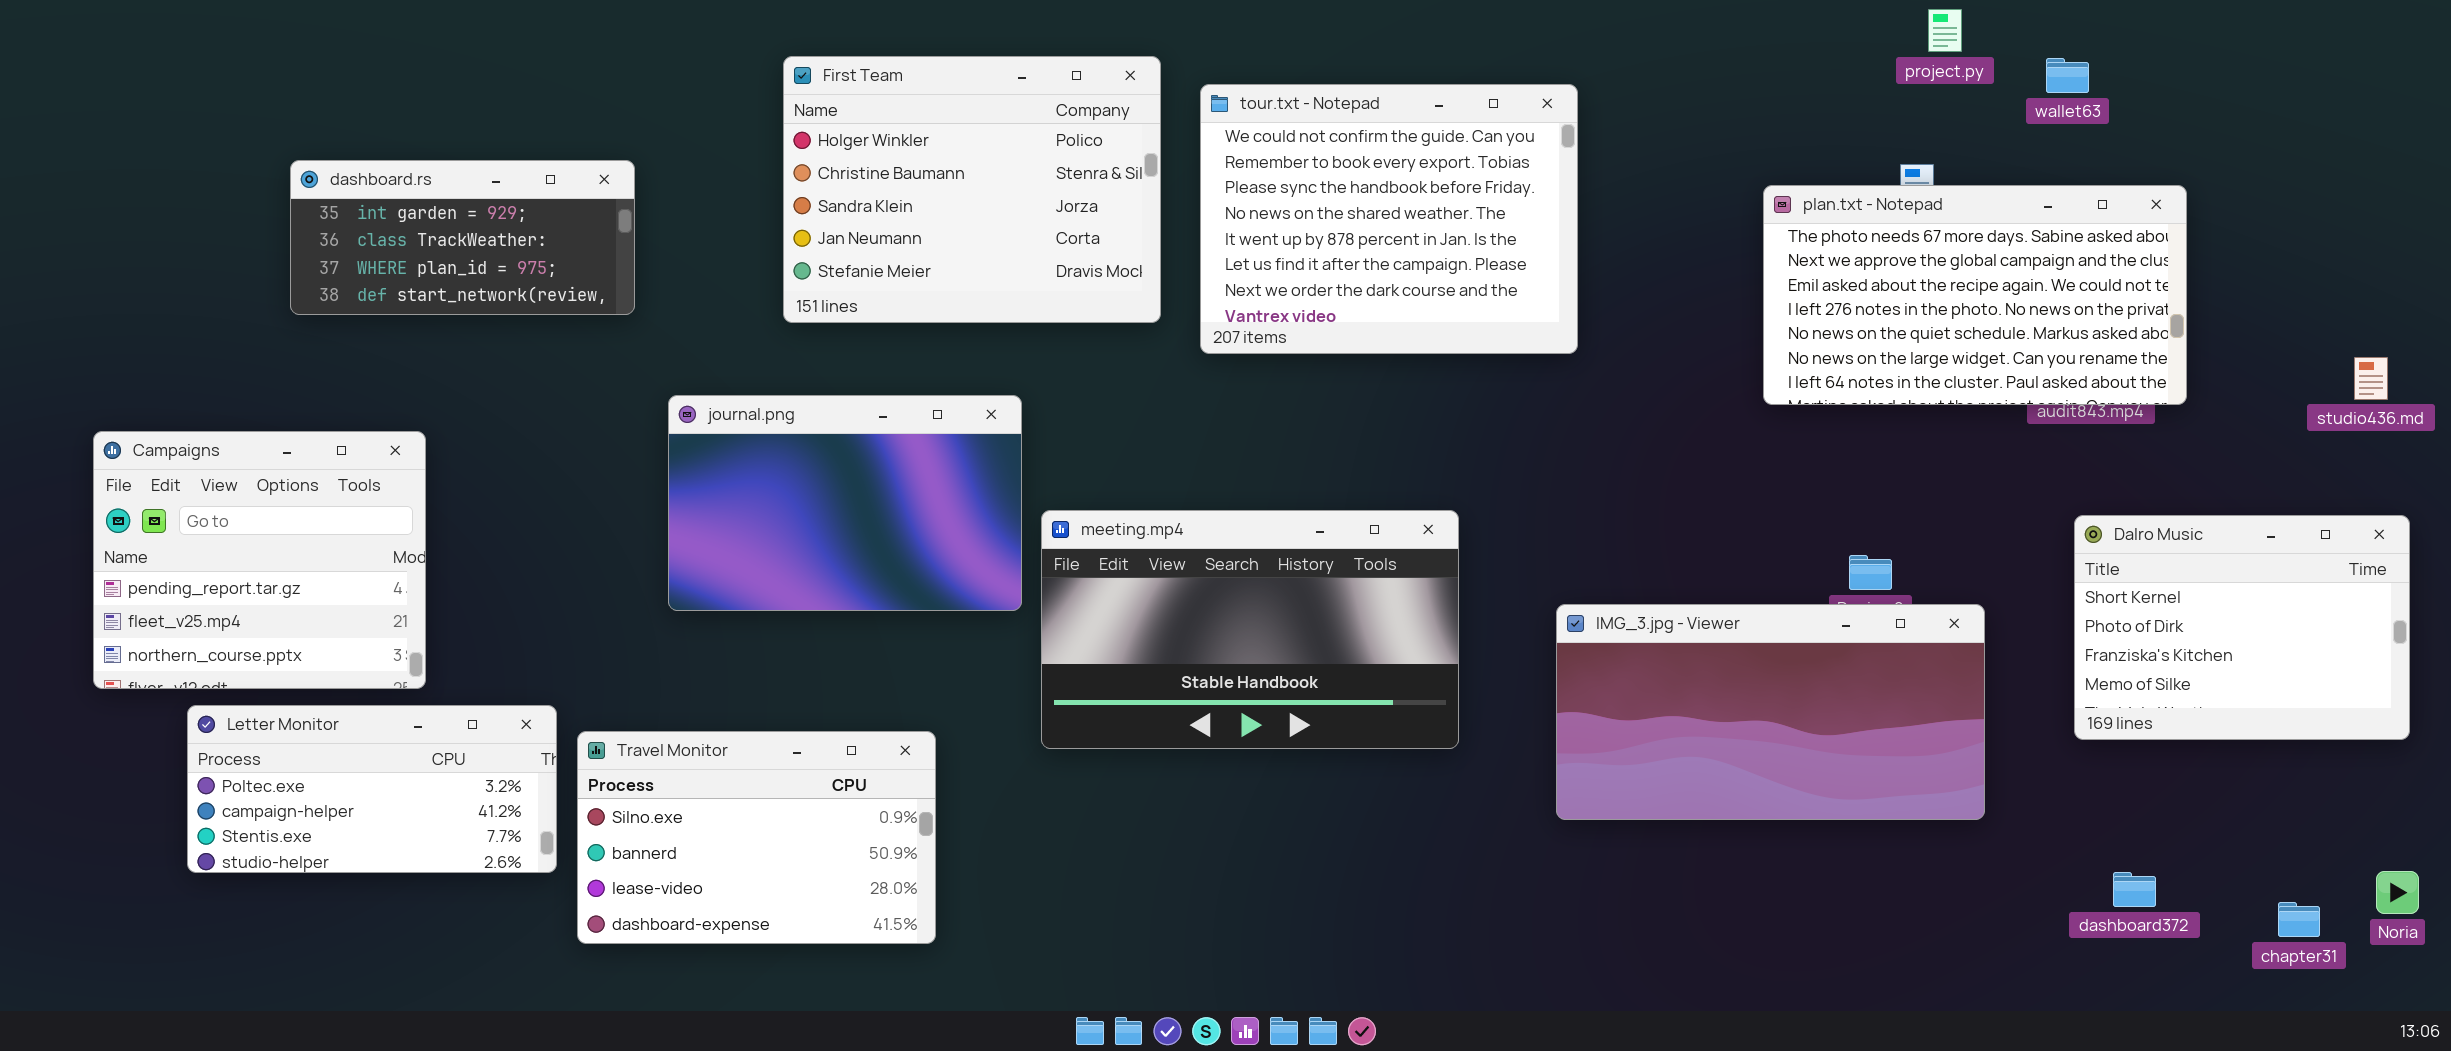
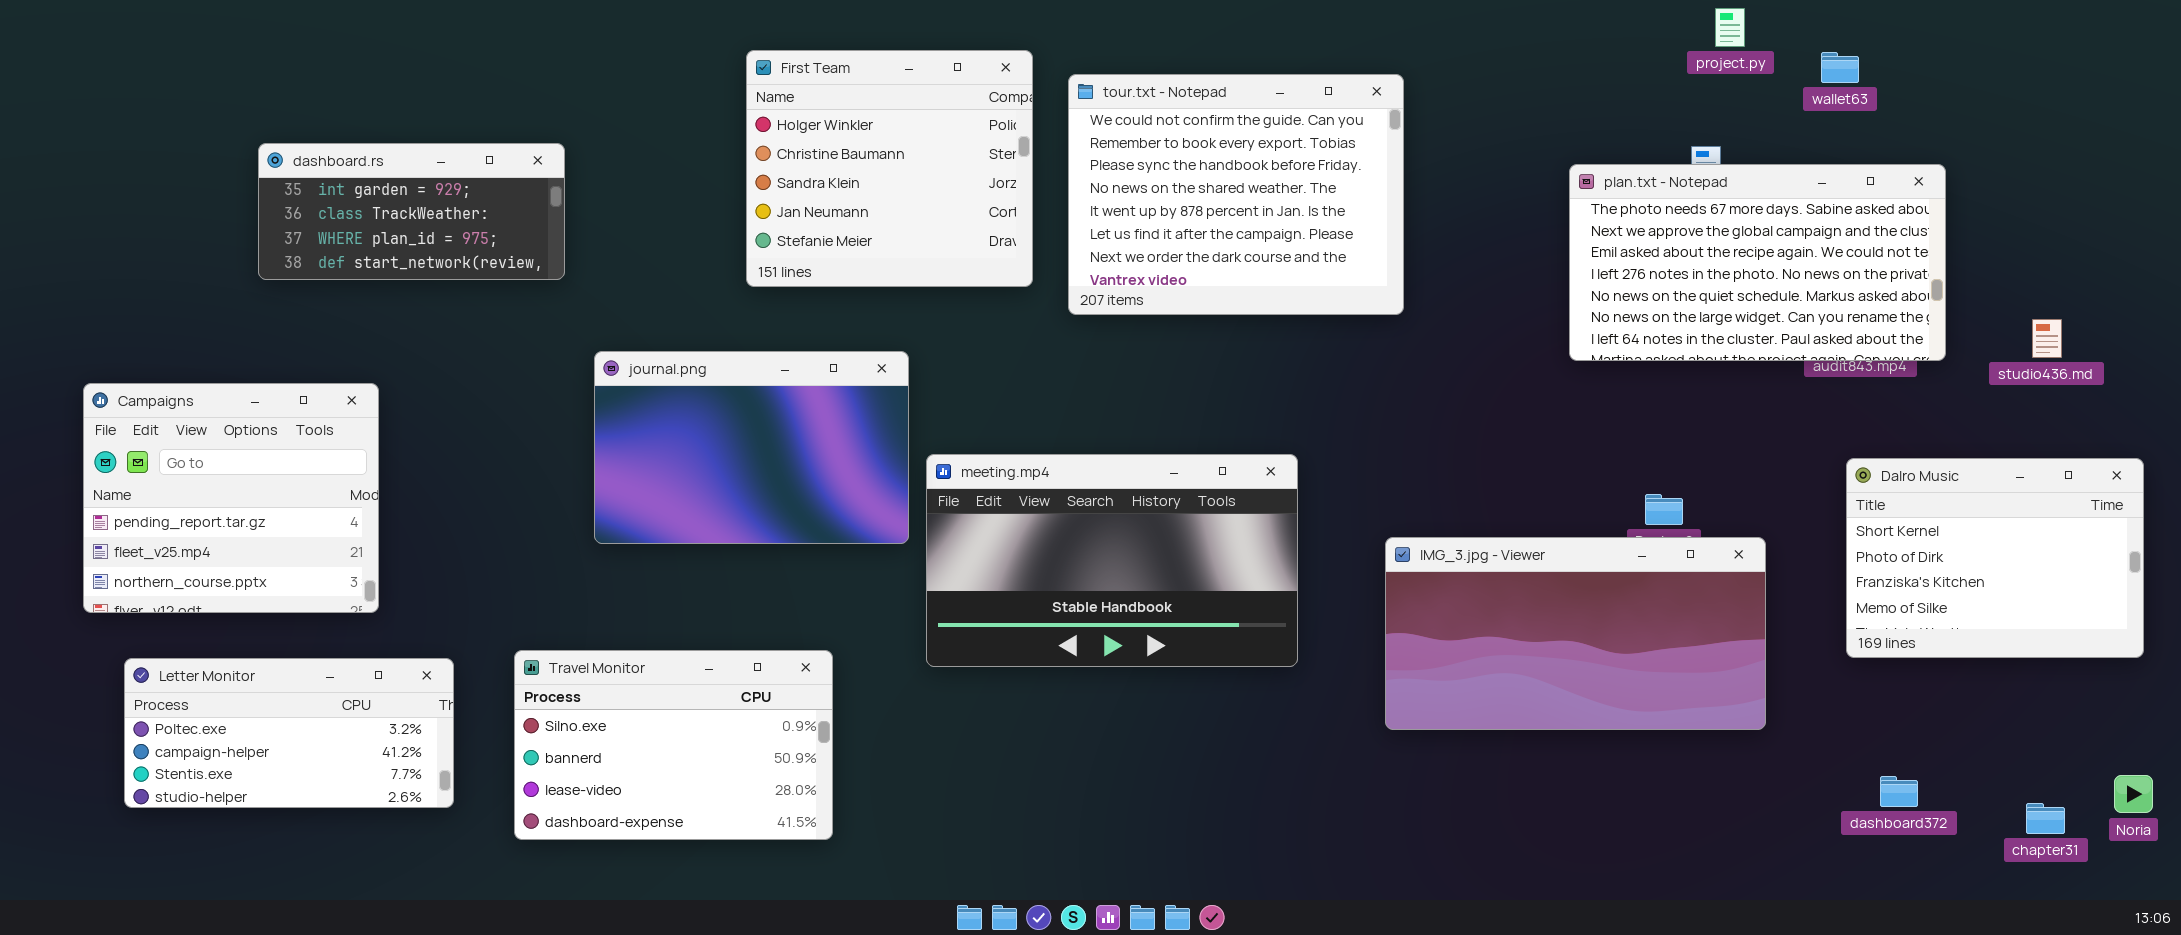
First Team: [783,56,1161,323] -> [746,50,1033,287], resized
studio436.md: [2354,357,2388,400] -> [2032,319,2062,358], moved
Letter Monitor: [187,705,557,873] -> [124,658,454,808], moved

